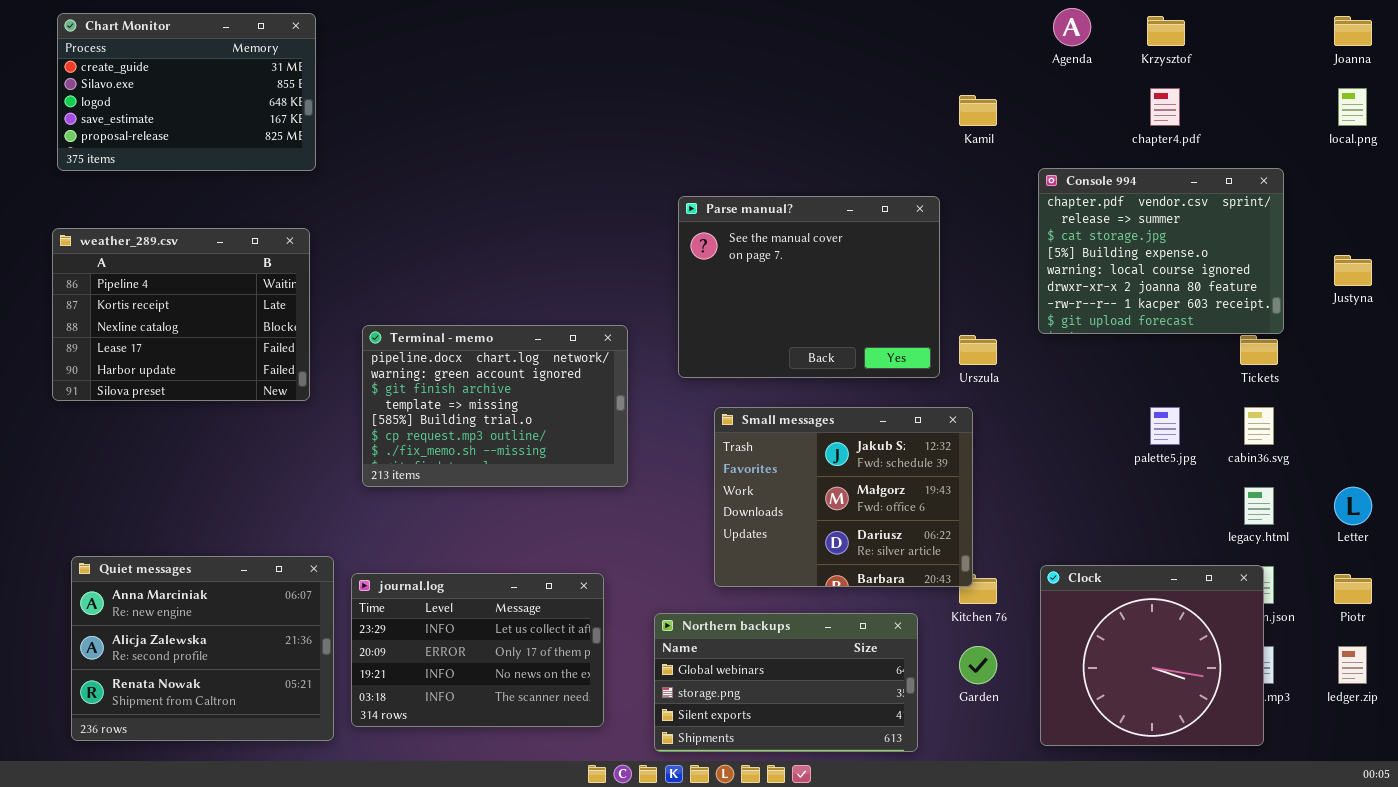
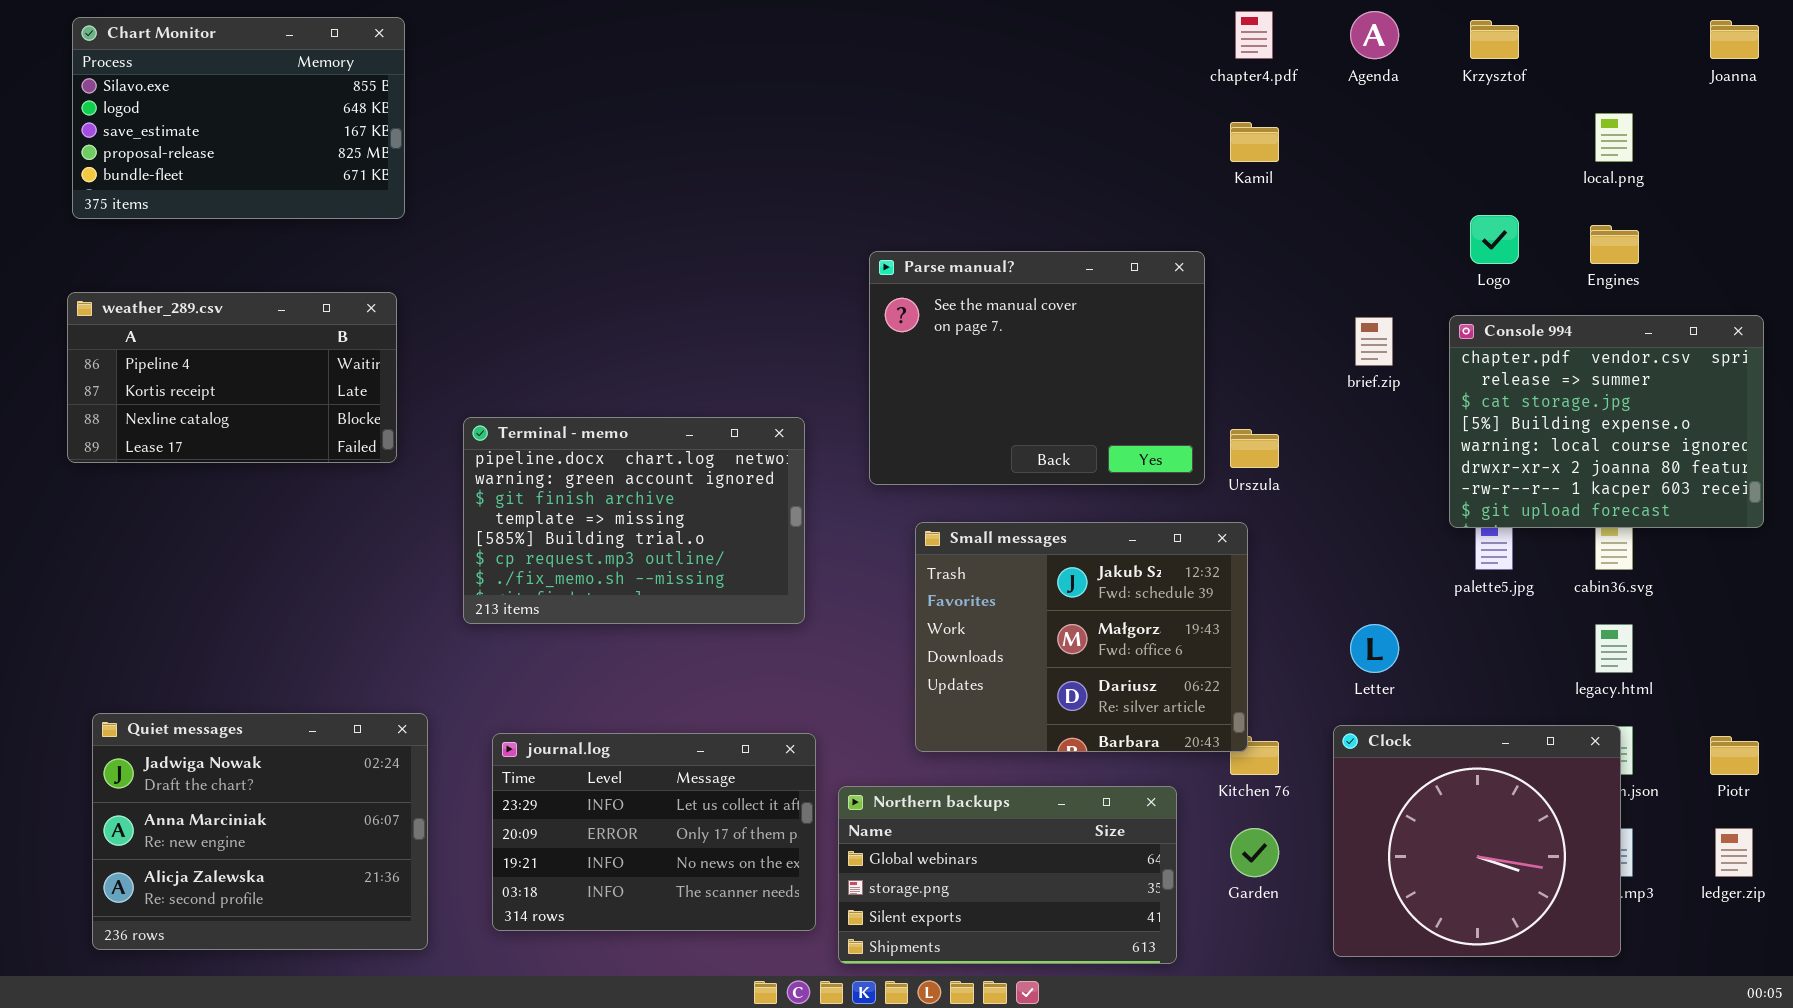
Chart Monitor: [57,13,316,171] -> [72,17,405,219], scrolled down 1 row
chapter4.pdf: [1150,88,1180,126] -> [1235,11,1273,59], moved
local.png: [1338,88,1367,126] -> [1595,113,1633,162], moved
Console 994: [1038,168,1284,334] -> [1449,315,1764,528], moved
weather_289.csv: [52,228,310,401] -> [67,292,397,463], resized
Letter: [1334,487,1372,525] -> [1350,624,1399,673], moved
Quiet messages: [71,556,334,741] -> [92,713,428,950], scrolled up 1 row
journal.log: [351,573,604,727] -> [492,733,816,931], moved

